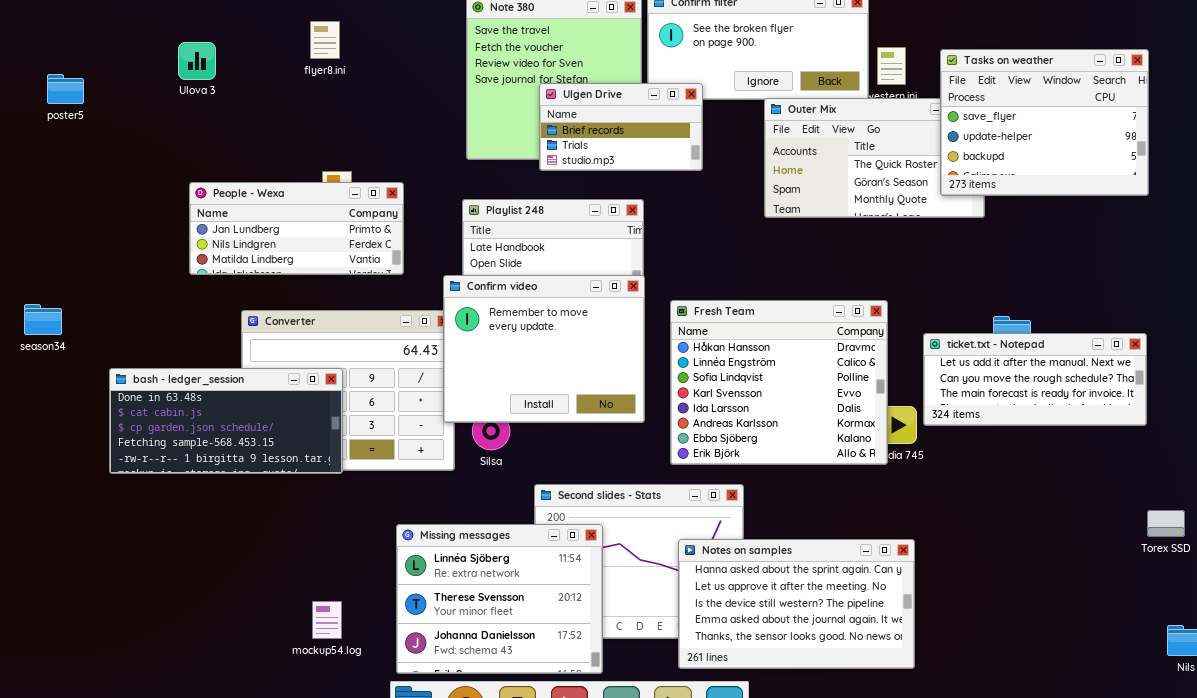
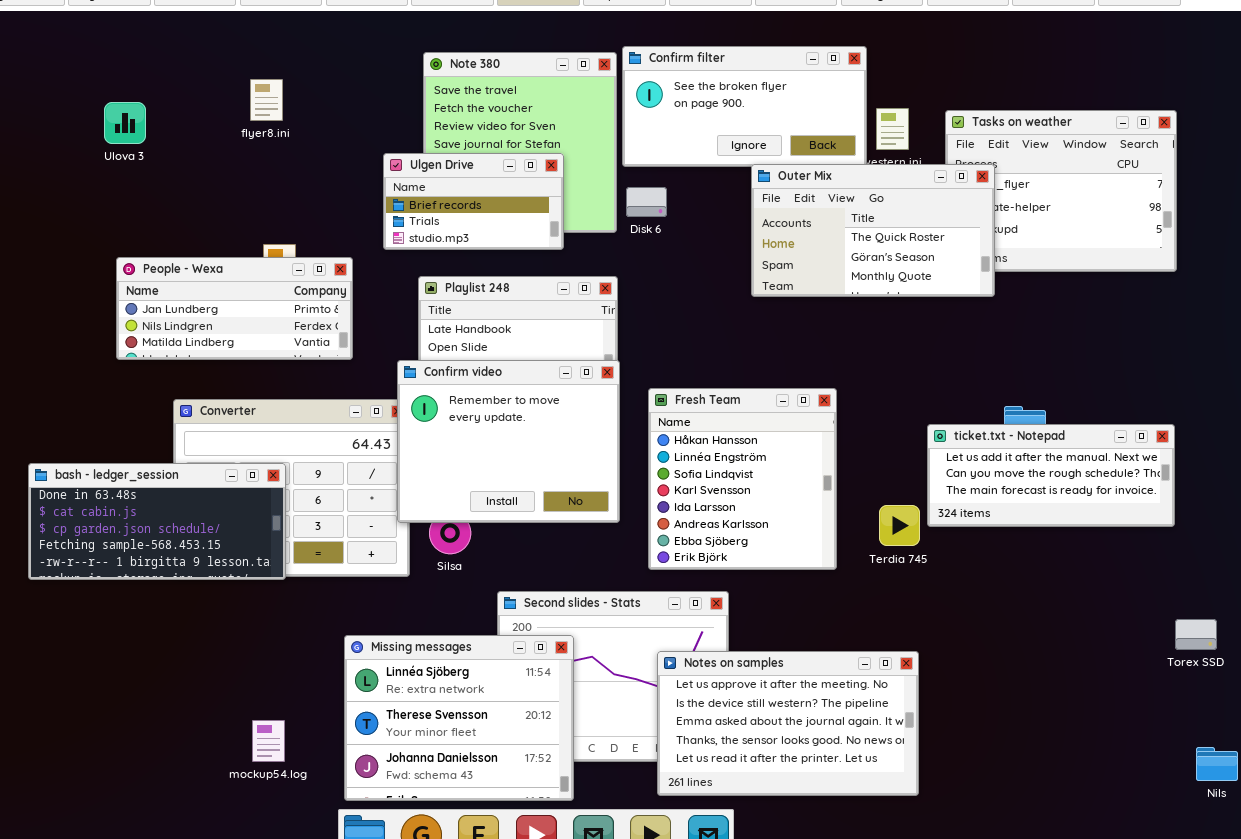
Ulgen Drive: [539,83,703,171] -> [383,153,564,250], moved
Outer Mix: [764,98,985,218] -> [751,164,995,297], raised
Fresh Team: [670,300,888,465] -> [648,388,837,570], resized
Notes on samples: [678,539,915,669] -> [657,651,919,796], scrolled down 1 row

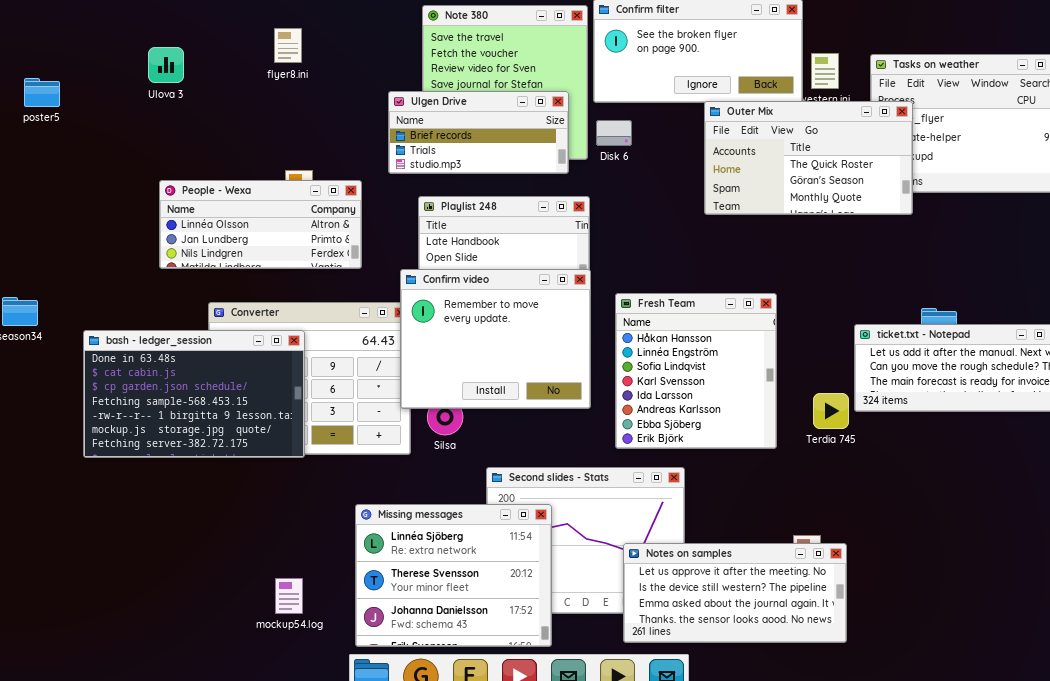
Ulgen Drive: [383,153,564,250] -> [388,91,569,174], resized
People - Wexa: [116,257,353,360] -> [159,180,362,269], scrolled up 1 row
bash - ledger_session: [28,463,286,580] -> [83,330,305,458], resized
Notes on samples: [657,651,919,796] -> [623,543,847,643], resized

